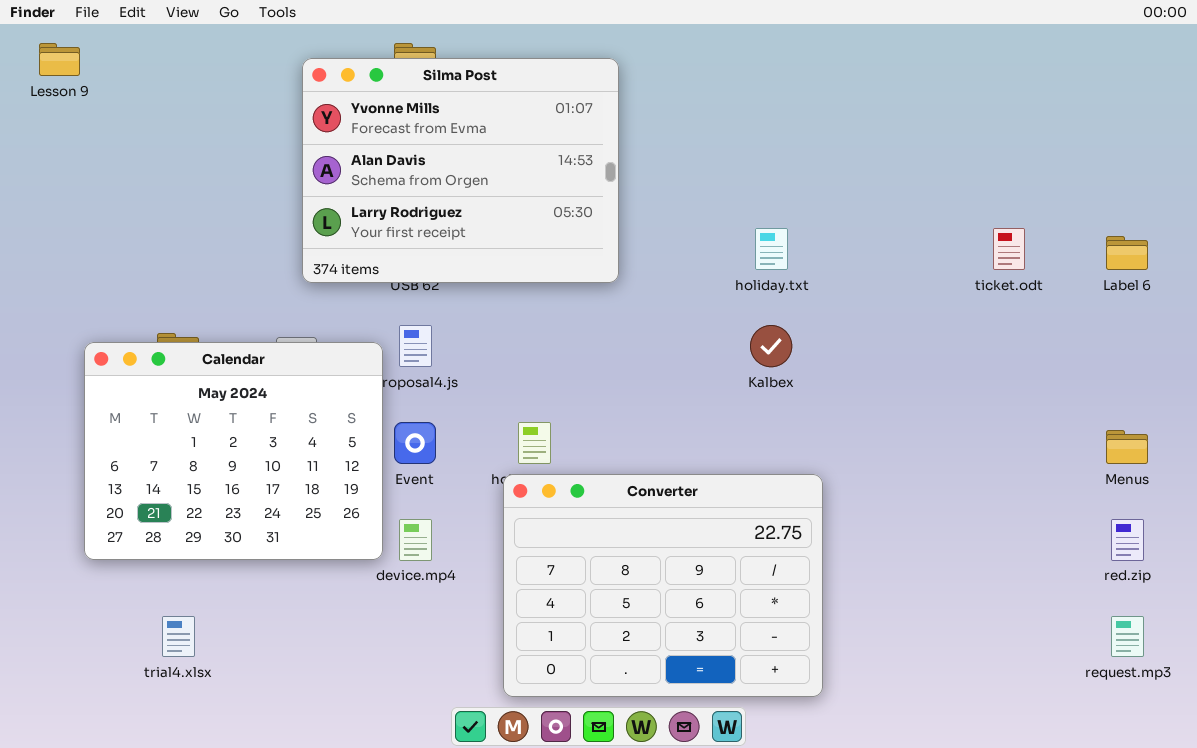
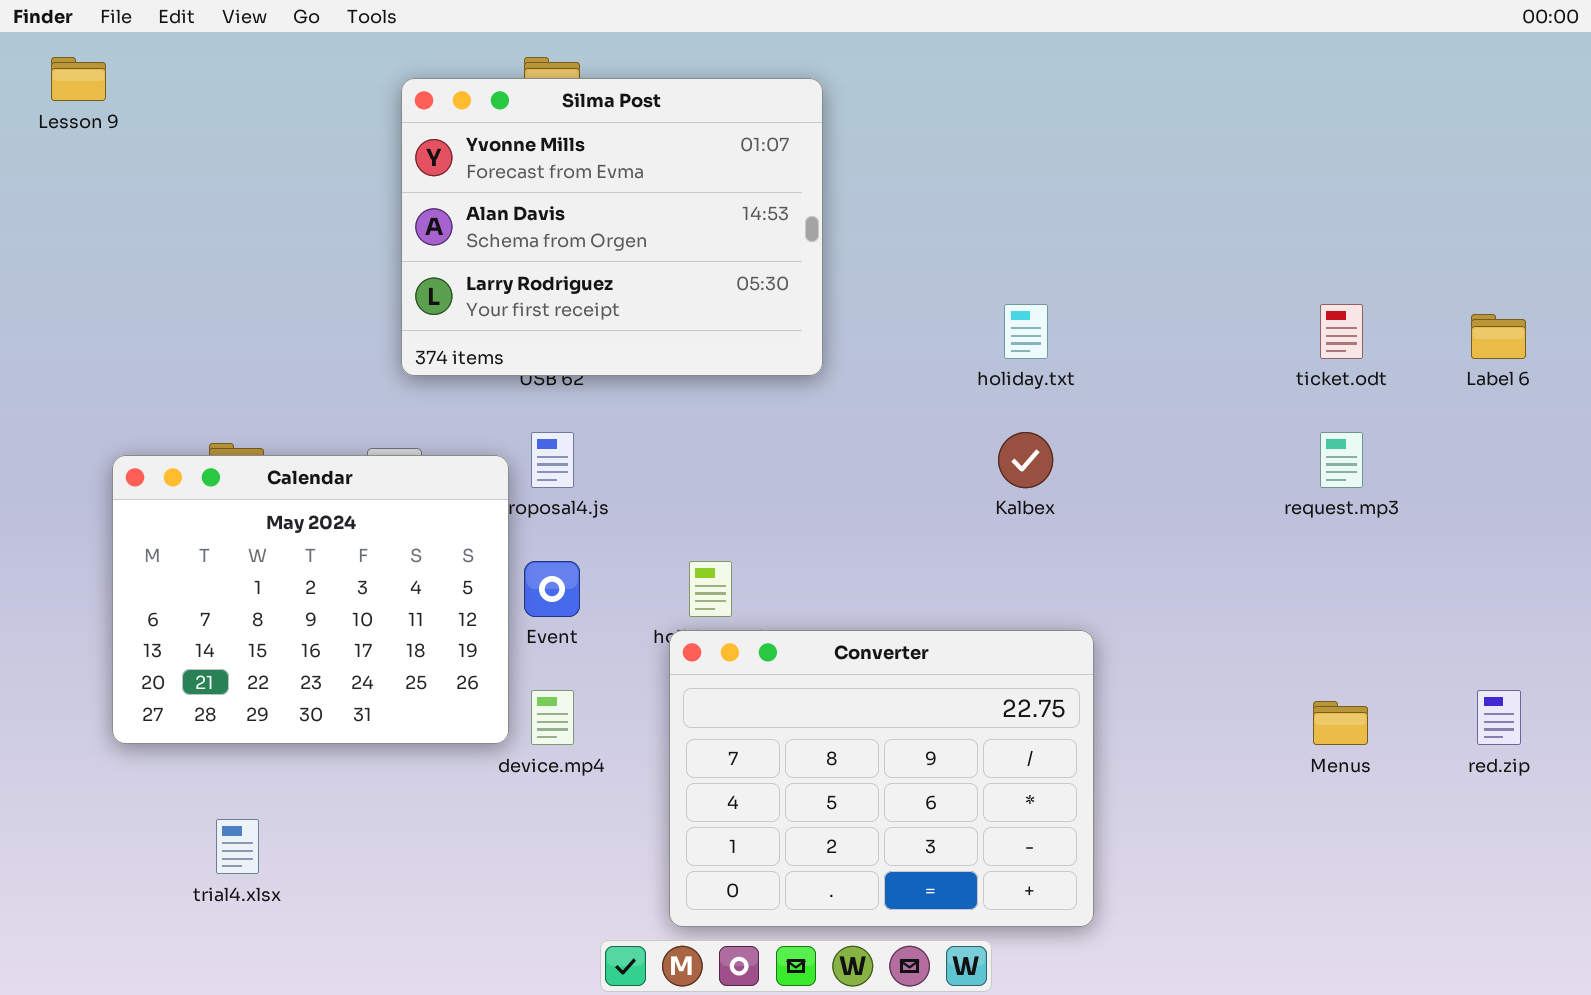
Menus: [1106,430,1148,464] -> [1313,701,1368,745], moved
request.mp3: [1111,616,1144,657] -> [1320,432,1363,488], moved

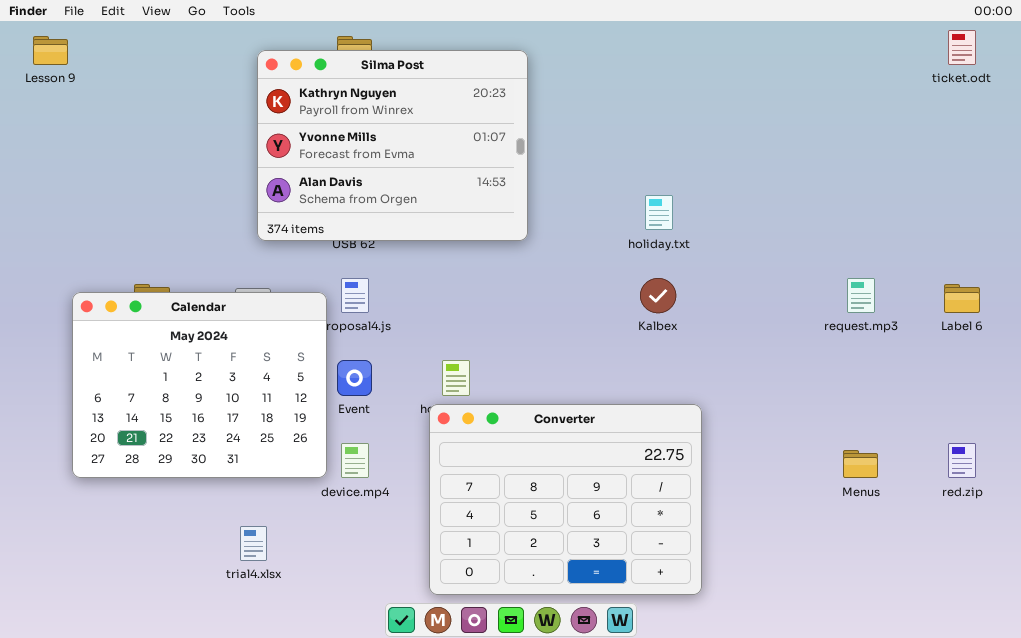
Silma Post: [401,78,823,376] -> [257,50,528,241], scrolled up 1 row
ticket.odt: [1320,304,1363,359] -> [948,30,976,65], moved
Label 6: [1471,314,1526,359] -> [944,284,980,313], moved
trial4.xlsx: [216,819,259,874] -> [240,526,267,561], moved

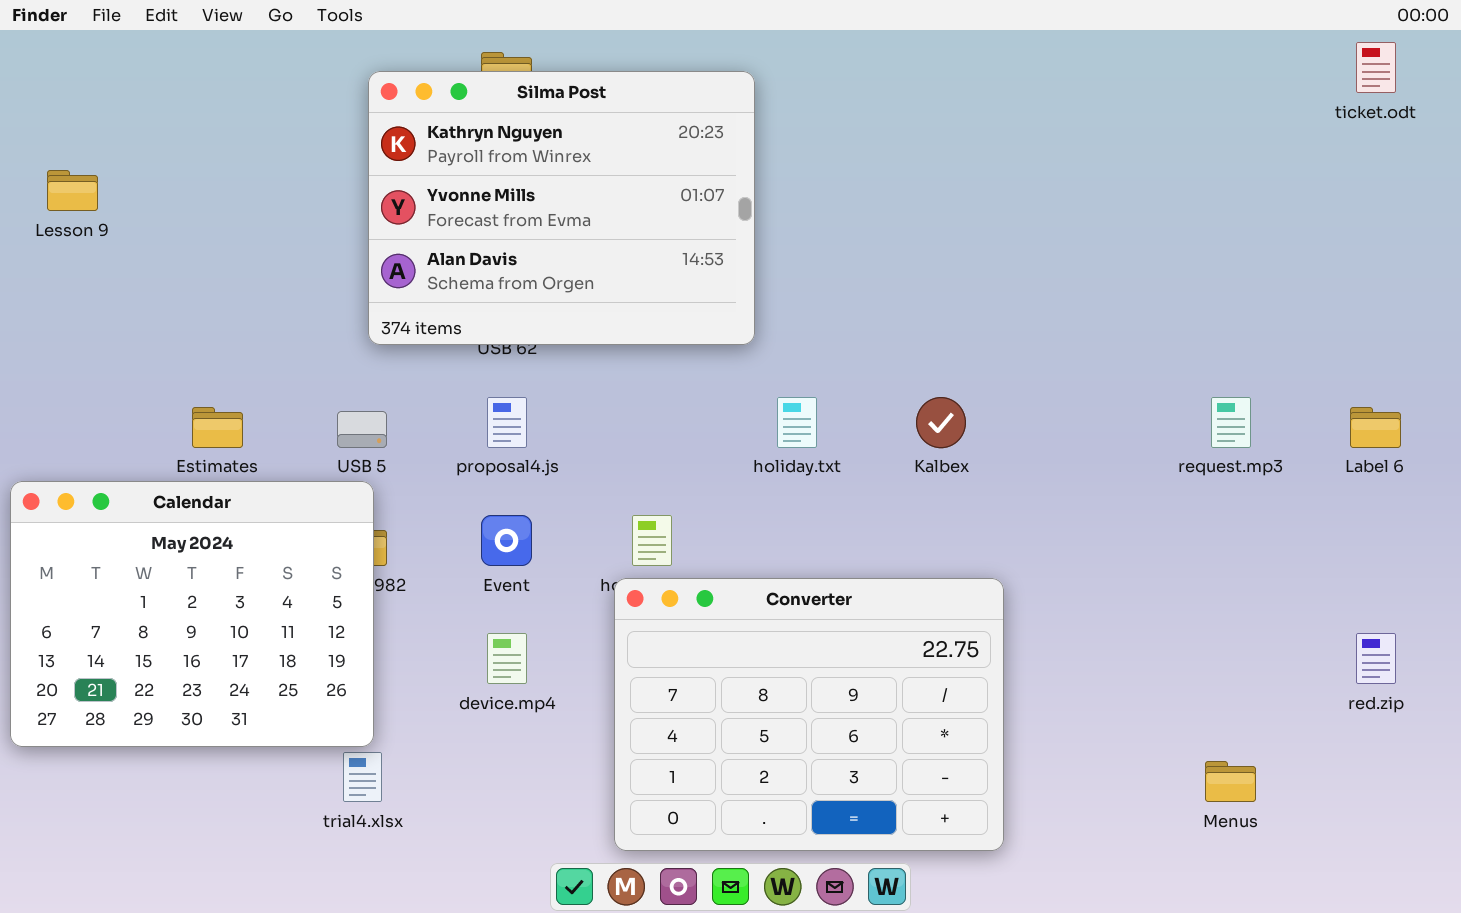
Lesson 9: [33,36,68,65] -> [47,170,98,211], moved
holiday.txt: [645,195,673,230] -> [777,397,817,448], moved
Calendar: [72,292,327,478] -> [10,481,374,747], moved
Menus: [843,450,878,478] -> [1205,761,1256,802], moved

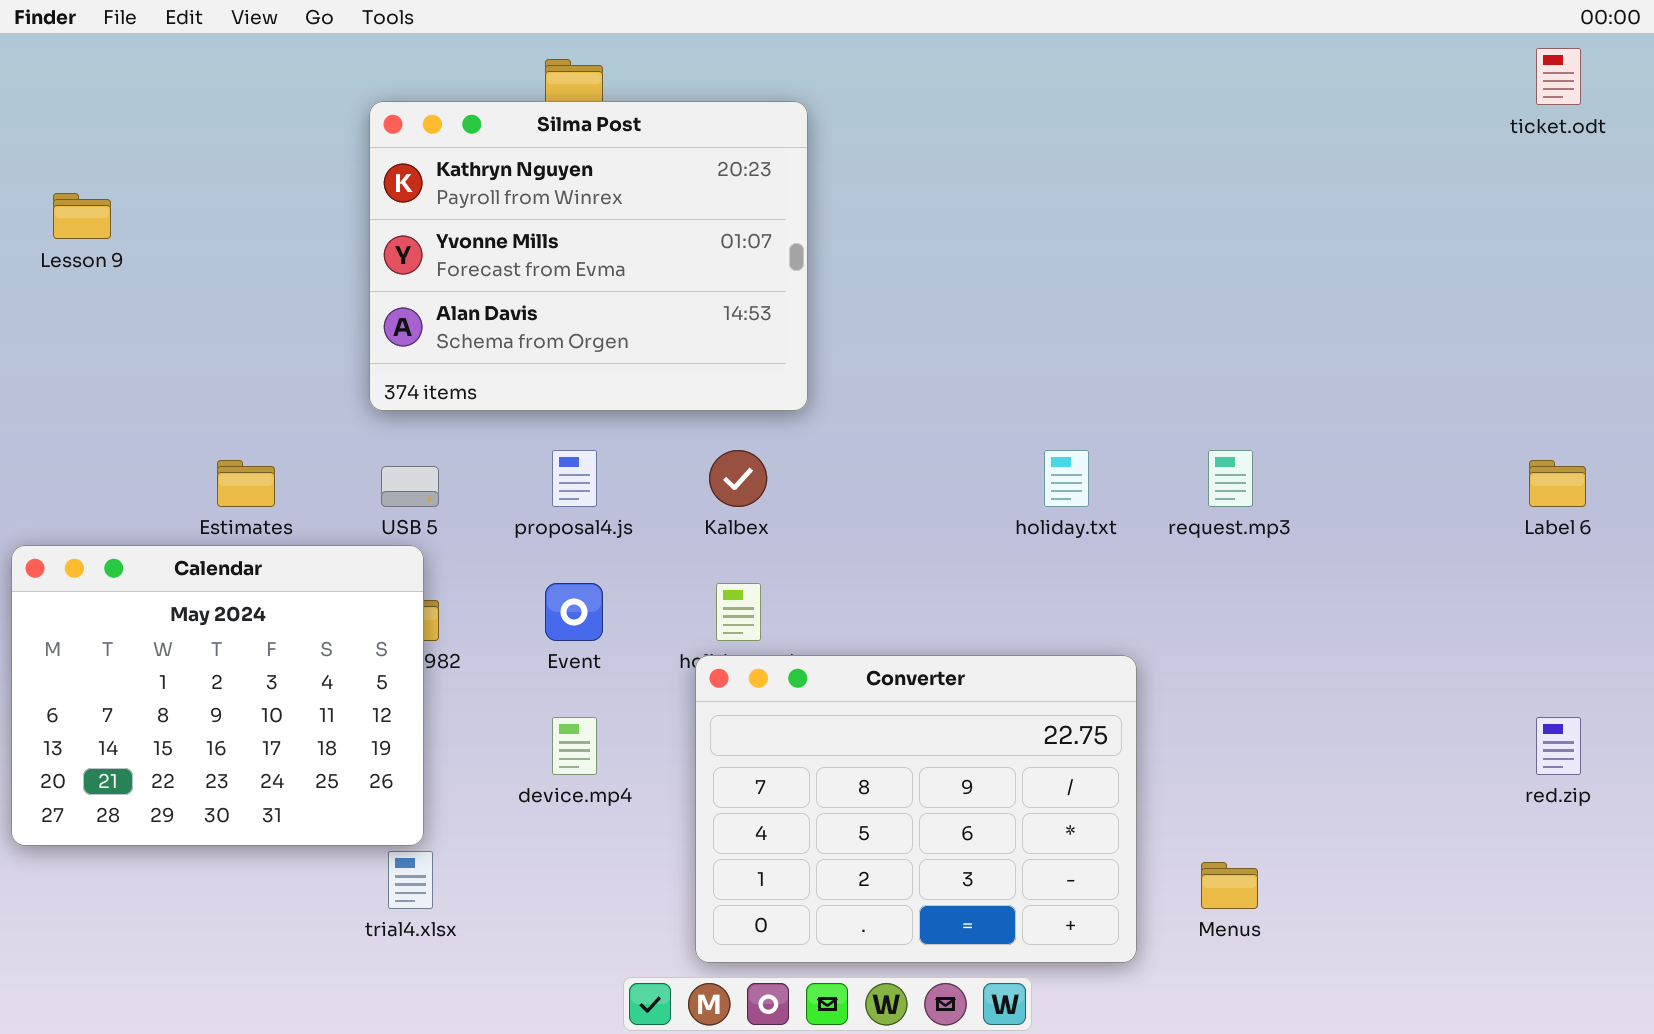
Silma Post: [368,71,755,345] -> [369,101,808,411], moved
holiday.txt: [777,397,817,448] -> [1044,450,1089,507], moved
Kalbex: [916,397,966,448] -> [709,450,767,507], moved
request.mp3: [1211,397,1251,448] -> [1208,450,1253,507], moved
Menus: [1205,761,1256,802] -> [1201,862,1258,909], moved

